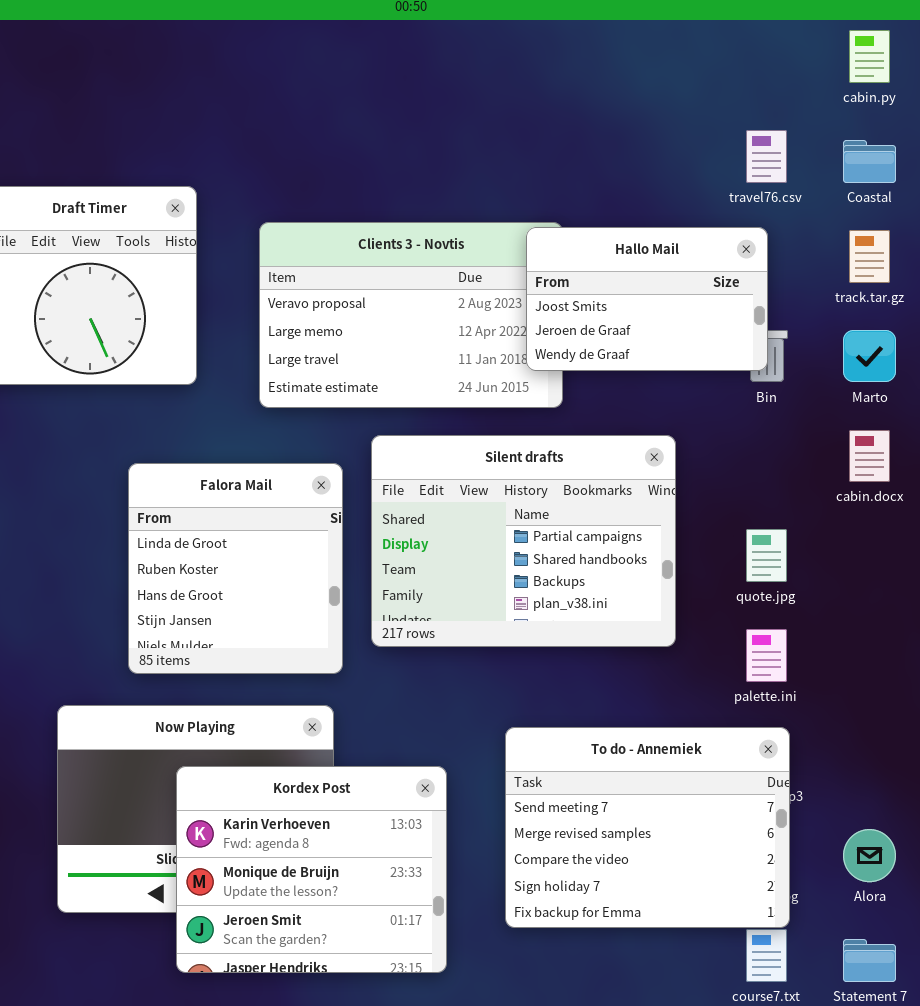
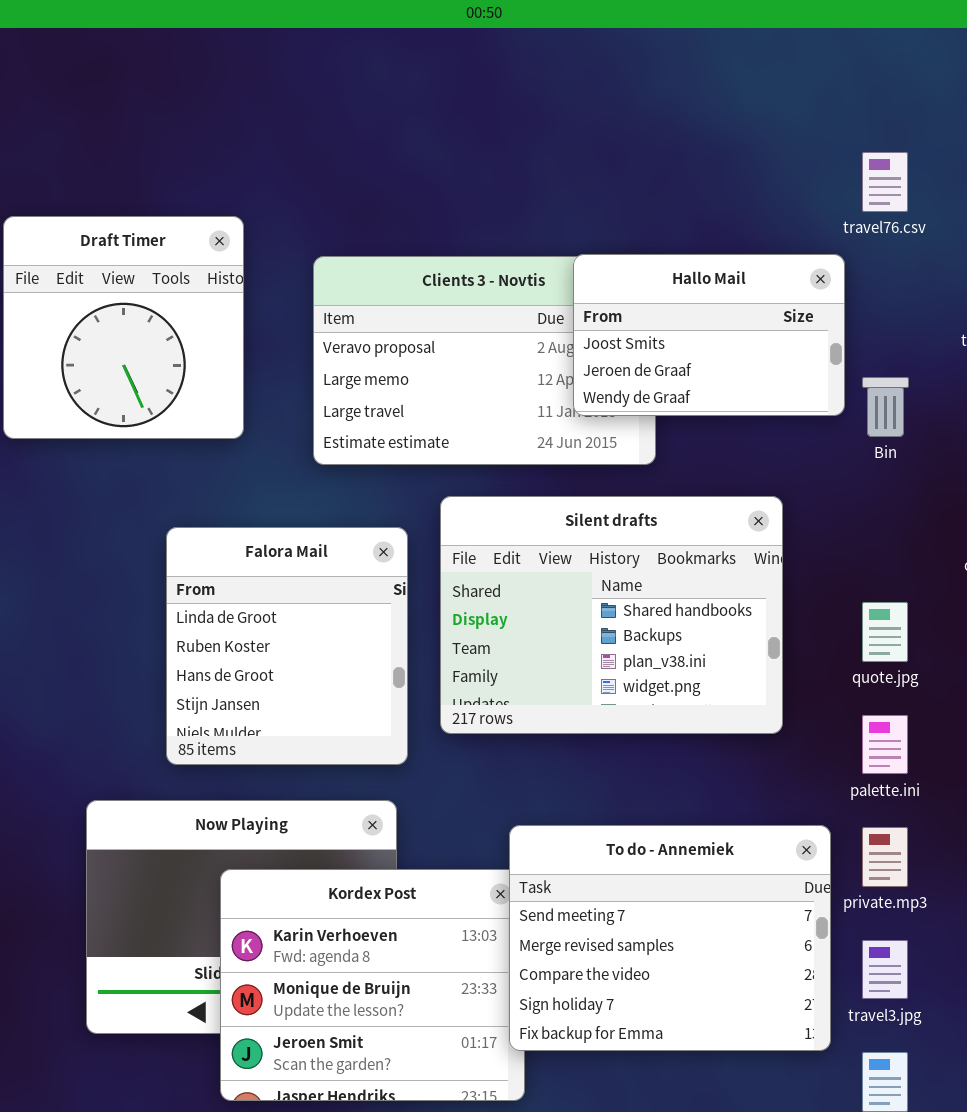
Hallo Mail: [526,227,768,371] -> [573,254,845,416], moved
Silent drafts: [371,435,676,647] -> [440,496,783,734], scrolled down 1 row
To do - Annemiek: [505,727,790,928] -> [509,825,831,1051], moved

